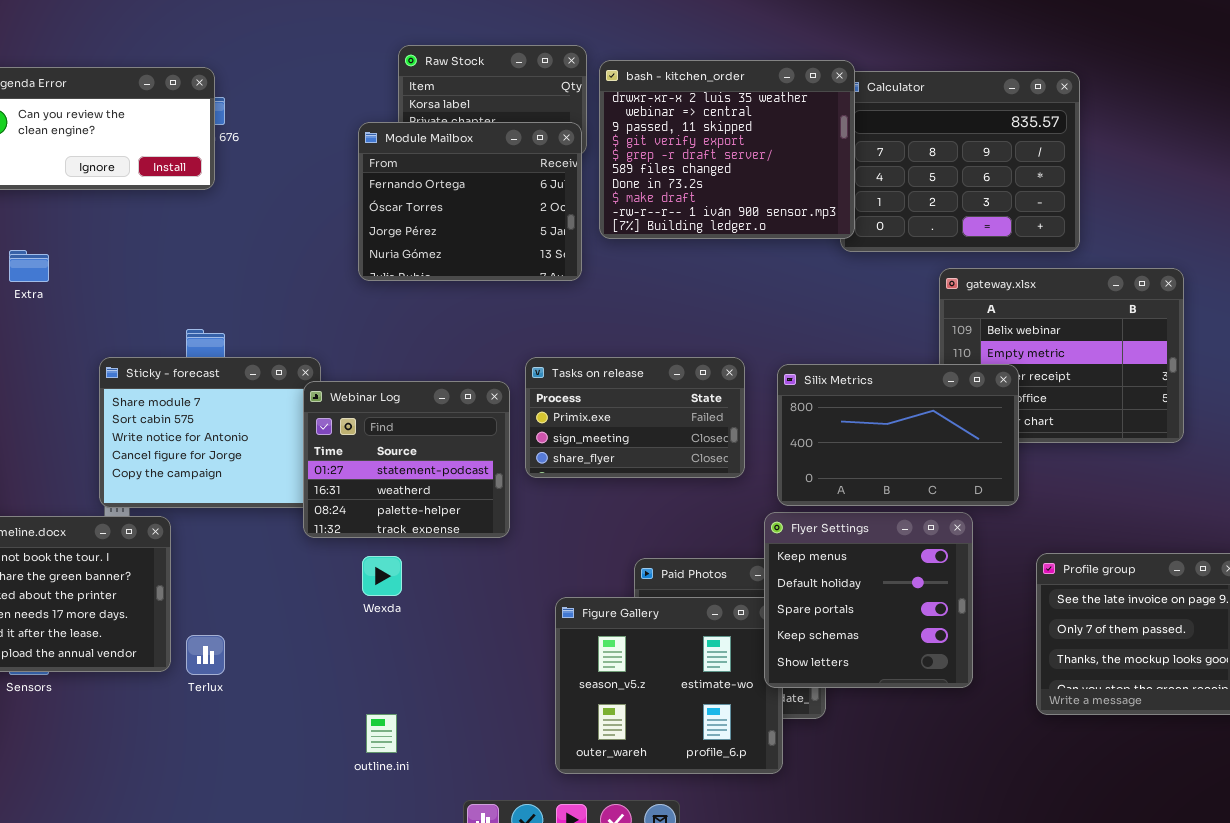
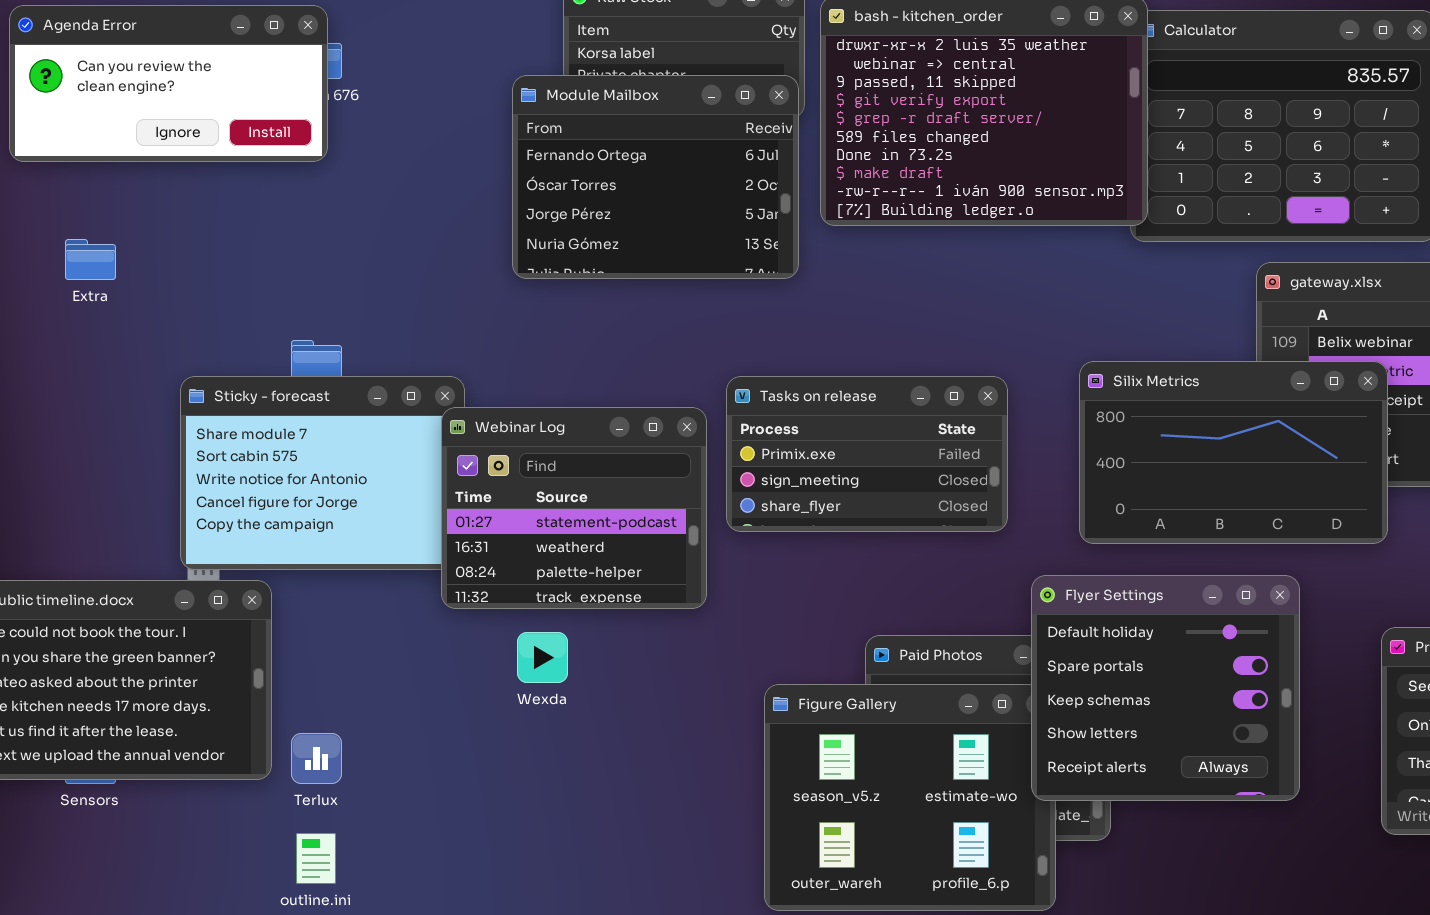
Silix Metrics: [777,364,1019,506] -> [1079,361,1388,544], moved
Flyer Settings: [764,512,973,688] -> [1031,575,1300,801], scrolled down 1 row
outline.ini: [366,714,397,753] -> [296,833,336,884], moved

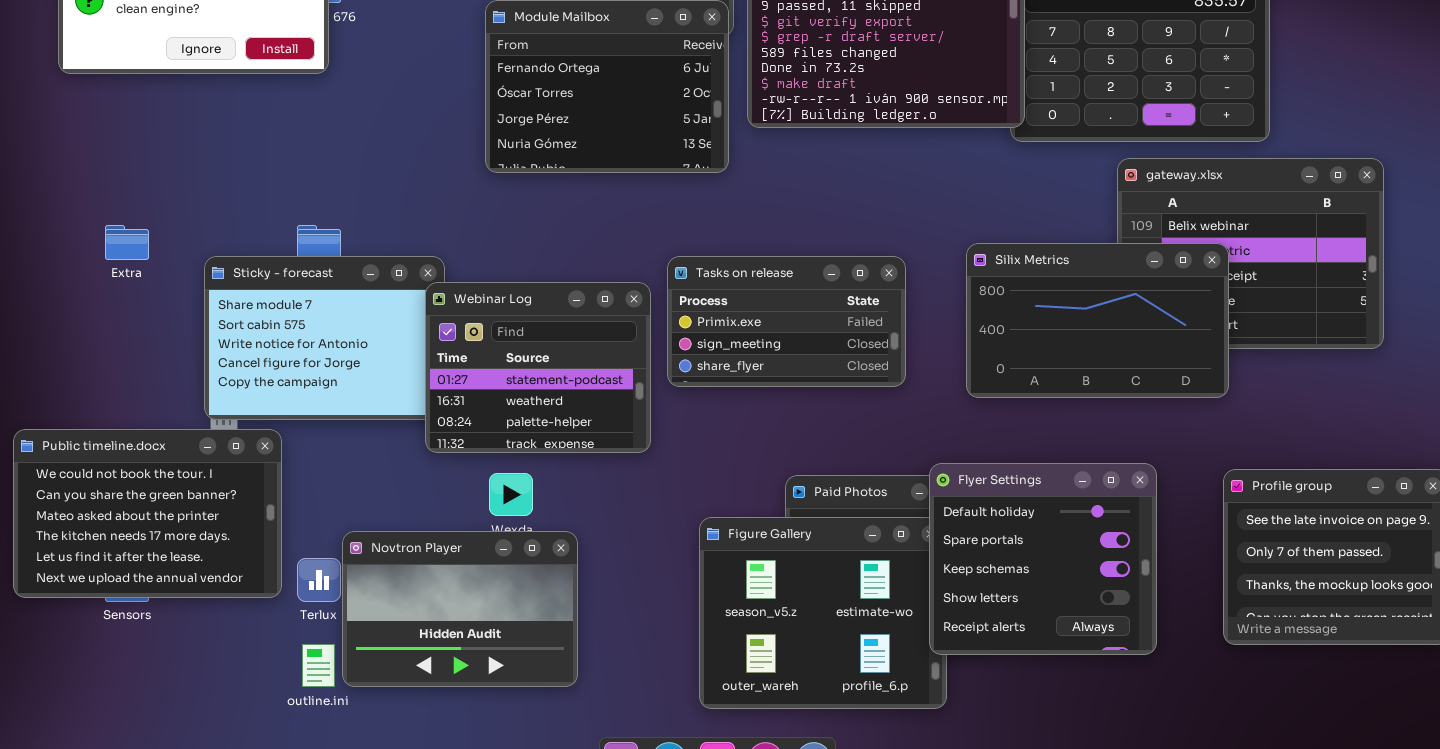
Extra: [65,239,116,280] -> [105,225,149,260], moved
Flyer Settings: [1031,575,1300,801] -> [929,463,1157,655], moved
Novtron Player: none -> [342,531,578,687], opened

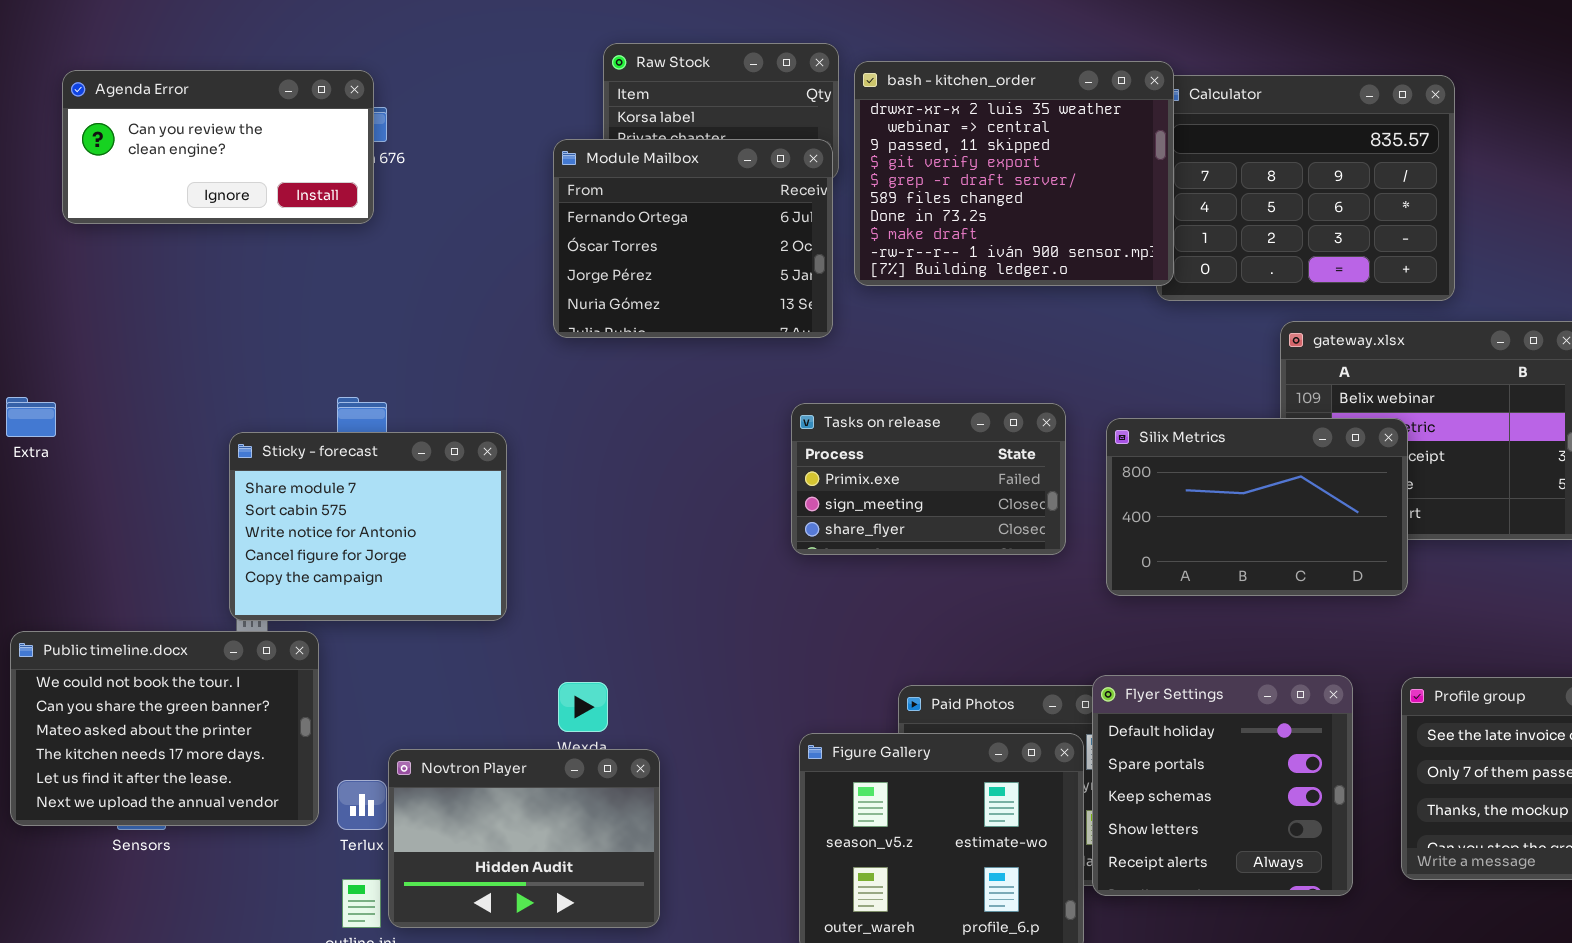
Extra: [105,225,149,260] -> [6,397,56,437], moved
Tasks on release: [667,256,906,387] -> [791,403,1066,555], moved
Webinar Log: [425,282,651,453] -> none, closed
Flyer Settings: [929,463,1157,655] -> [1092,675,1353,896], moved

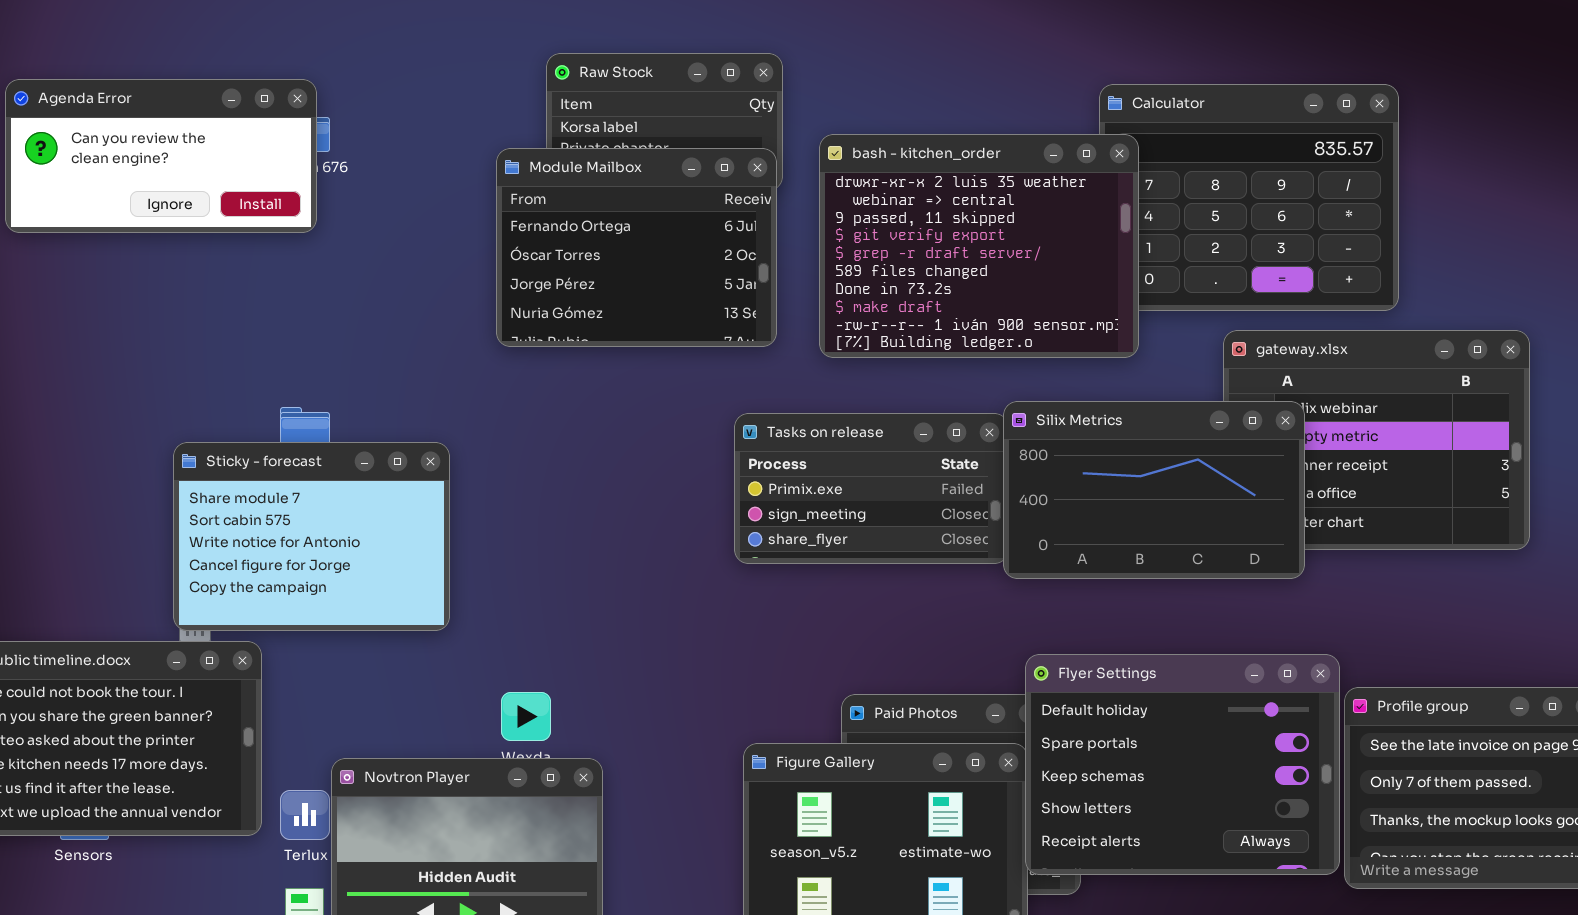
bash - kitchen_order: [854,61,1174,286] -> [819,134,1139,358], moved
Silix Metrics: [1106,418,1408,596] -> [1003,401,1305,579], moved
Flyer Settings: [1092,675,1353,896] -> [1025,654,1340,875], moved, resized

